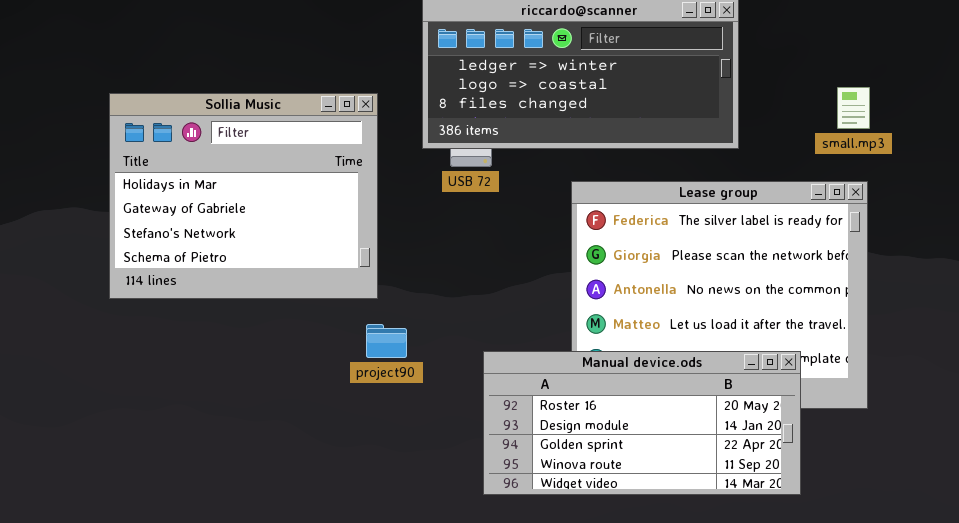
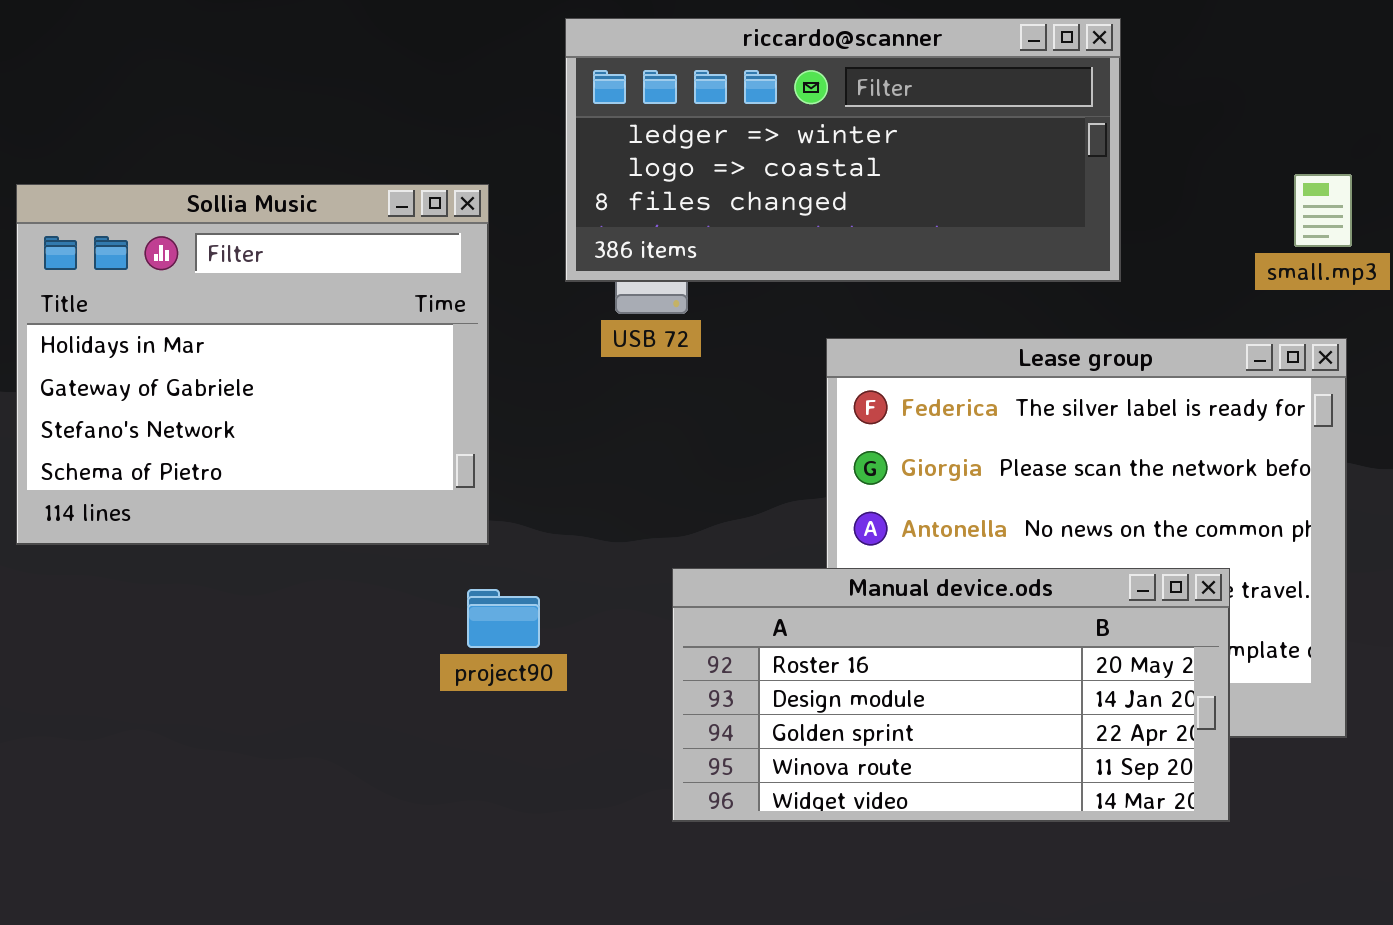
Manual device.ods: [483,351,801,495] -> [672,568,1230,822], moved

